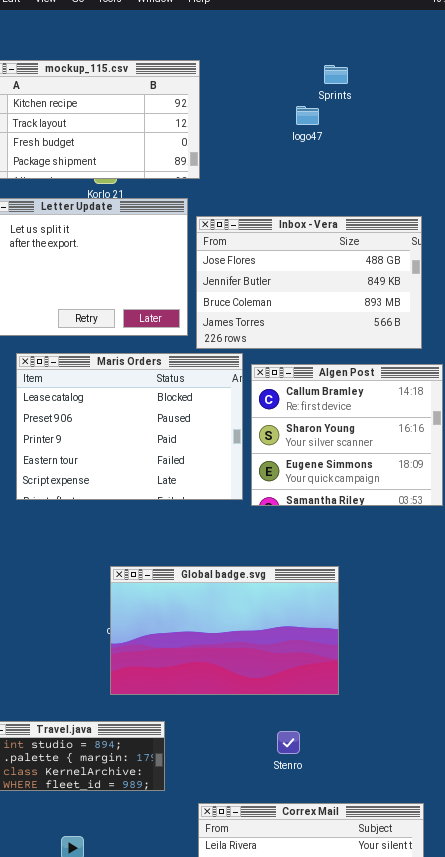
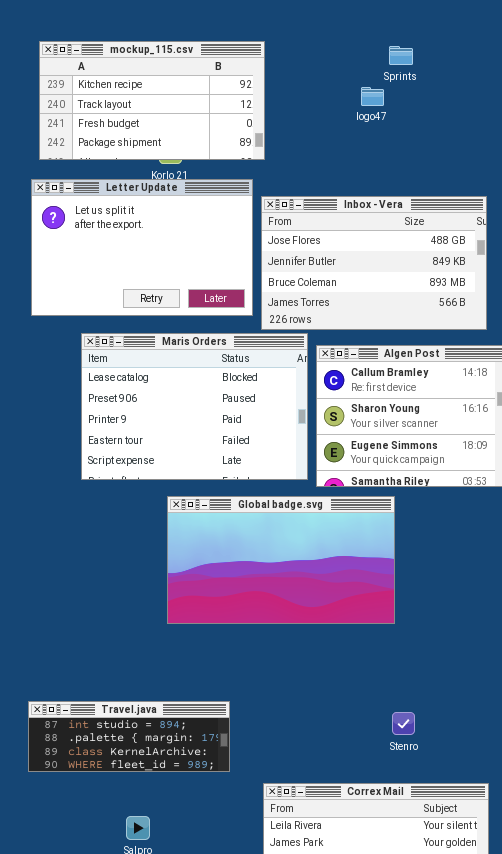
Global badge.svg: [110,566,339,695] -> [167,496,395,624], moved
Stenro: [277,731,300,754] -> [392,712,415,735], moved

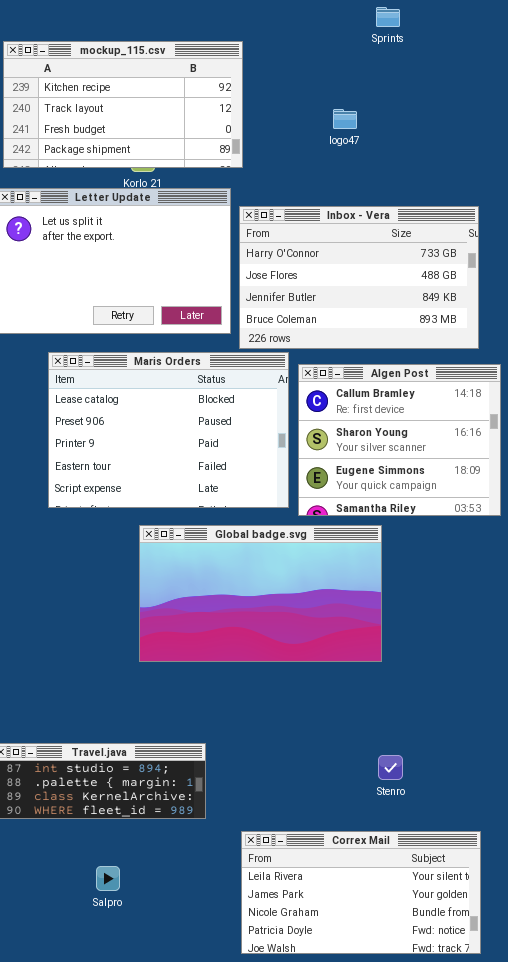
Sprints: [389,46,413,65] -> [376,7,400,27], moved
logo47: [361,87,384,106] -> [333,109,357,129], moved
Inbox - Vera: [261,196,487,330] -> [239,206,479,349], scrolled up 1 row

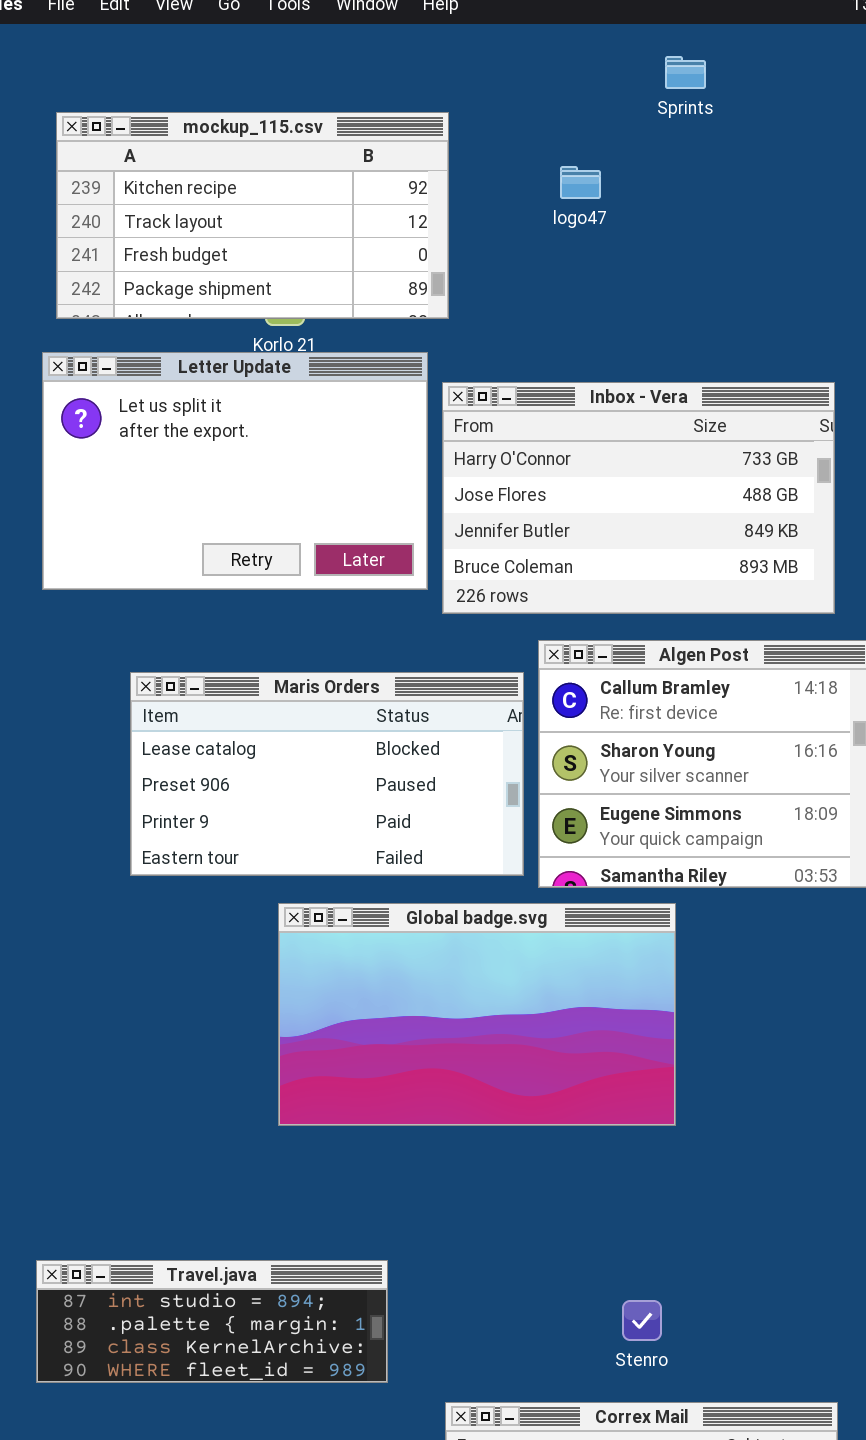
logo47: [333,109,357,129] -> [560,166,601,199], moved
Maris Orders: [48,352,289,508] -> [130,672,524,876], resized
Stenro: [378,755,403,780] -> [622,1300,662,1341], moved

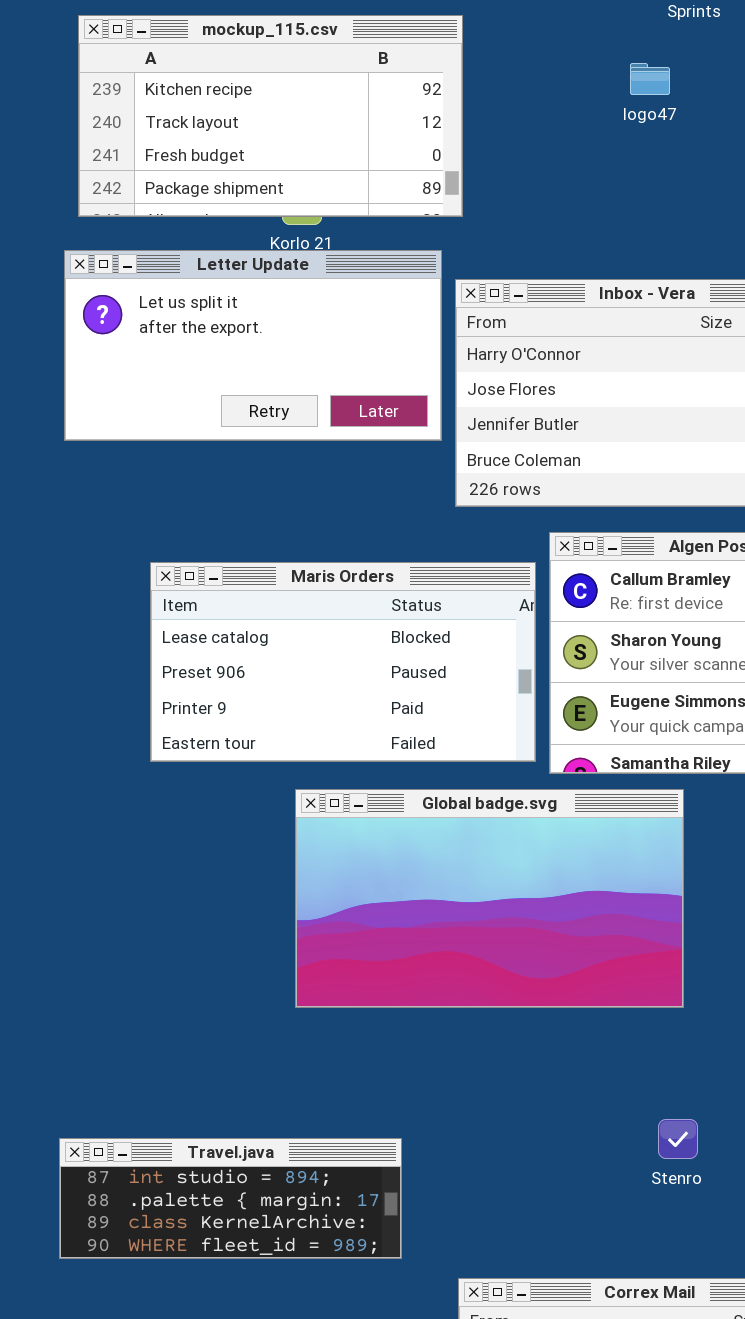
logo47: [560,166,601,199] -> [630,63,670,95], moved
Letter Update: [42,352,428,590] -> [64,250,442,441], resized
Stenro: [622,1300,662,1341] -> [658,1119,698,1159], moved

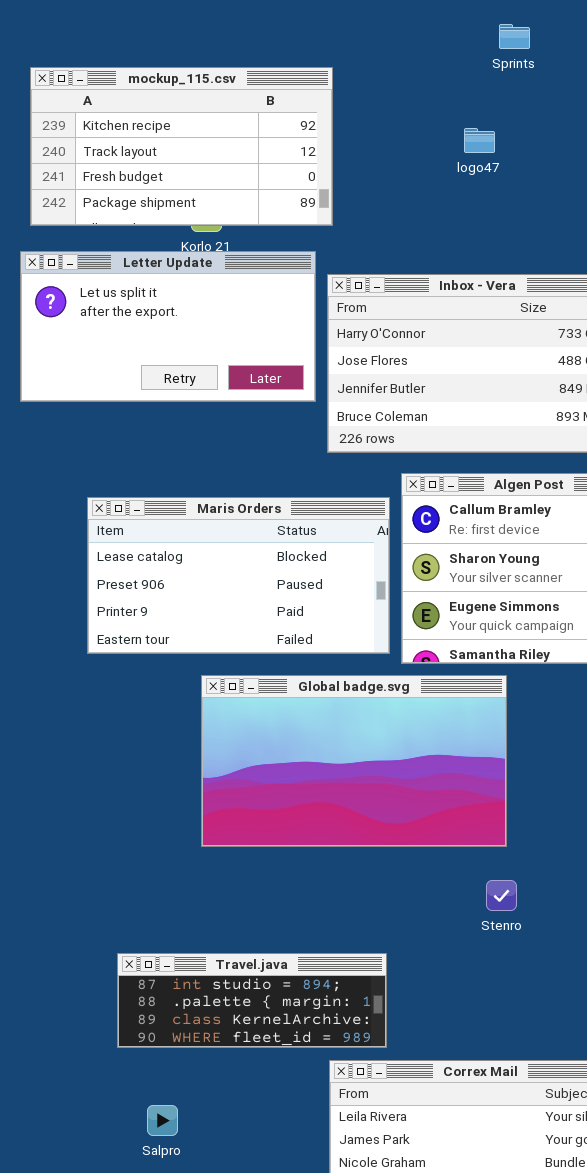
logo47: [630,63,670,95] -> [464,128,495,153], moved
Stenro: [658,1119,698,1159] -> [486,880,517,911], moved
Travel.java: [59,1138,402,1259] -> [117,953,387,1048], moved

